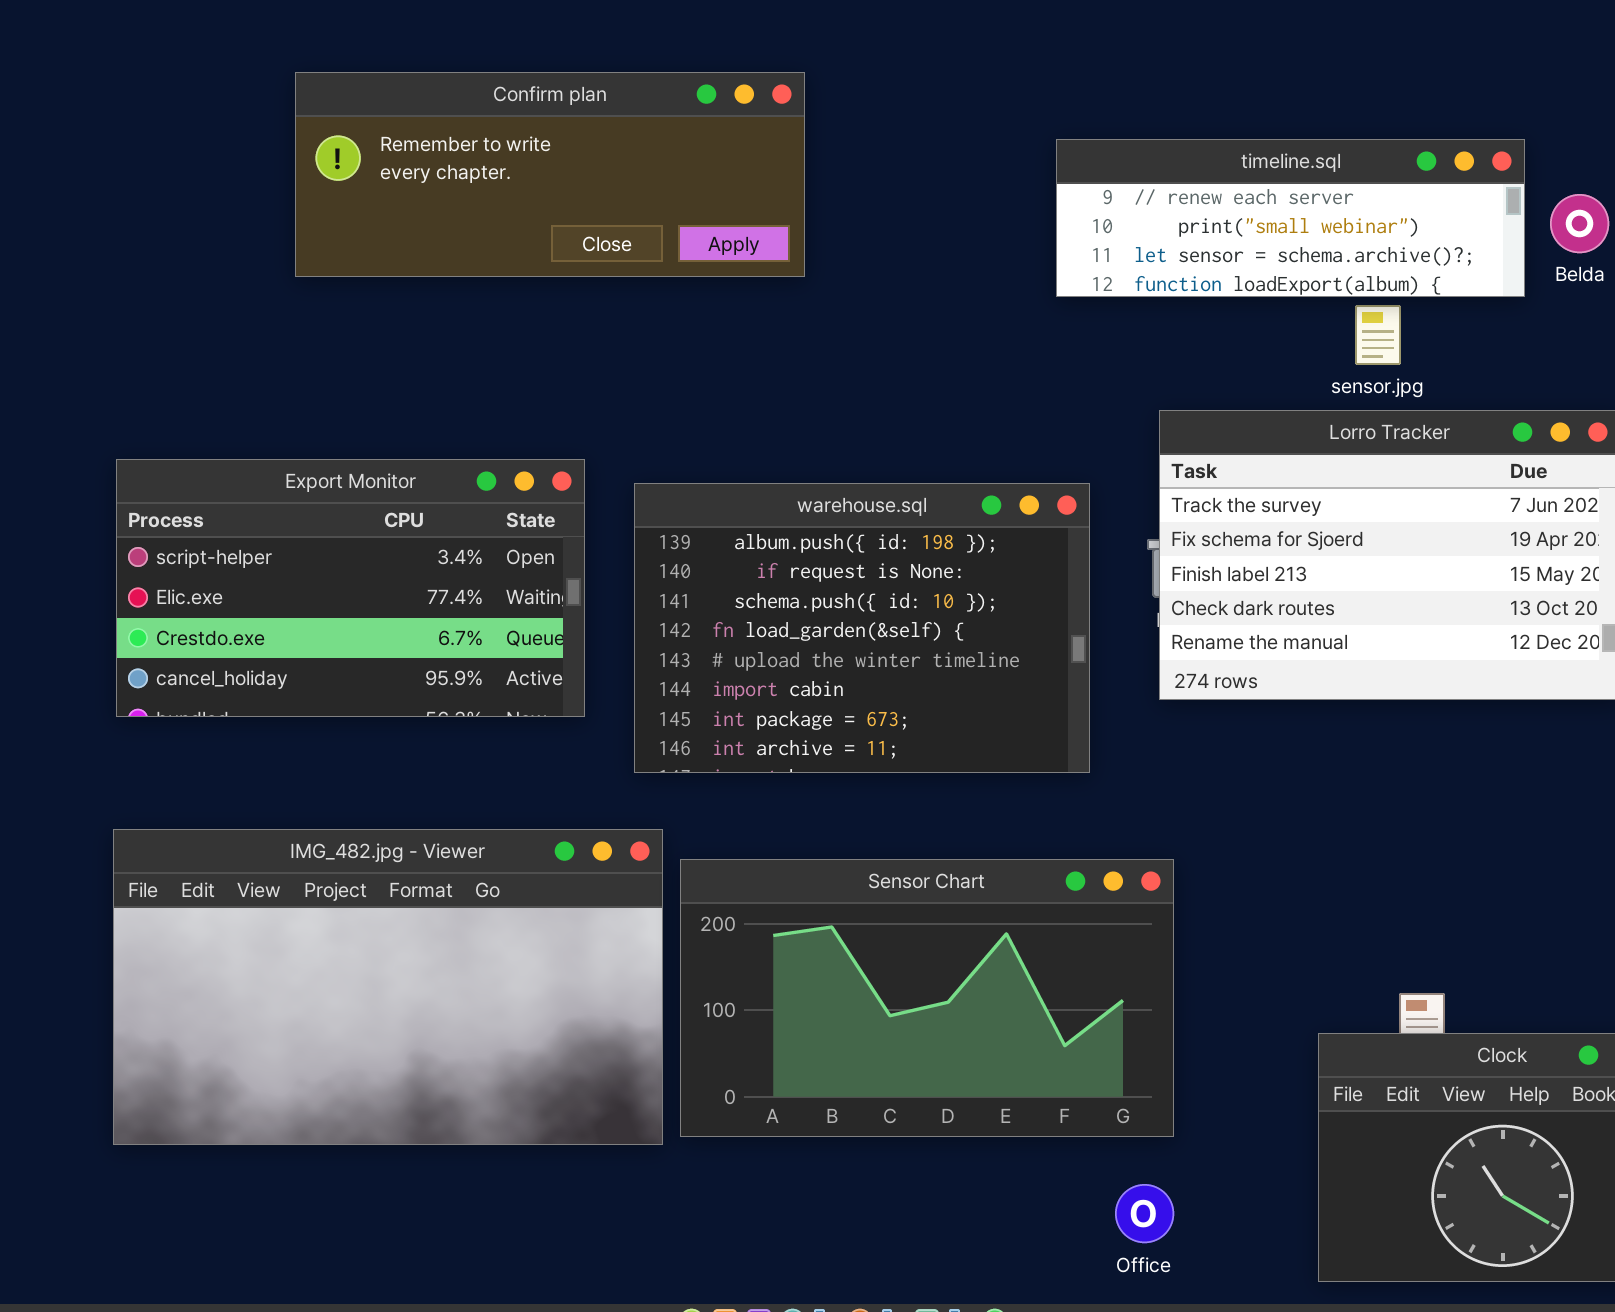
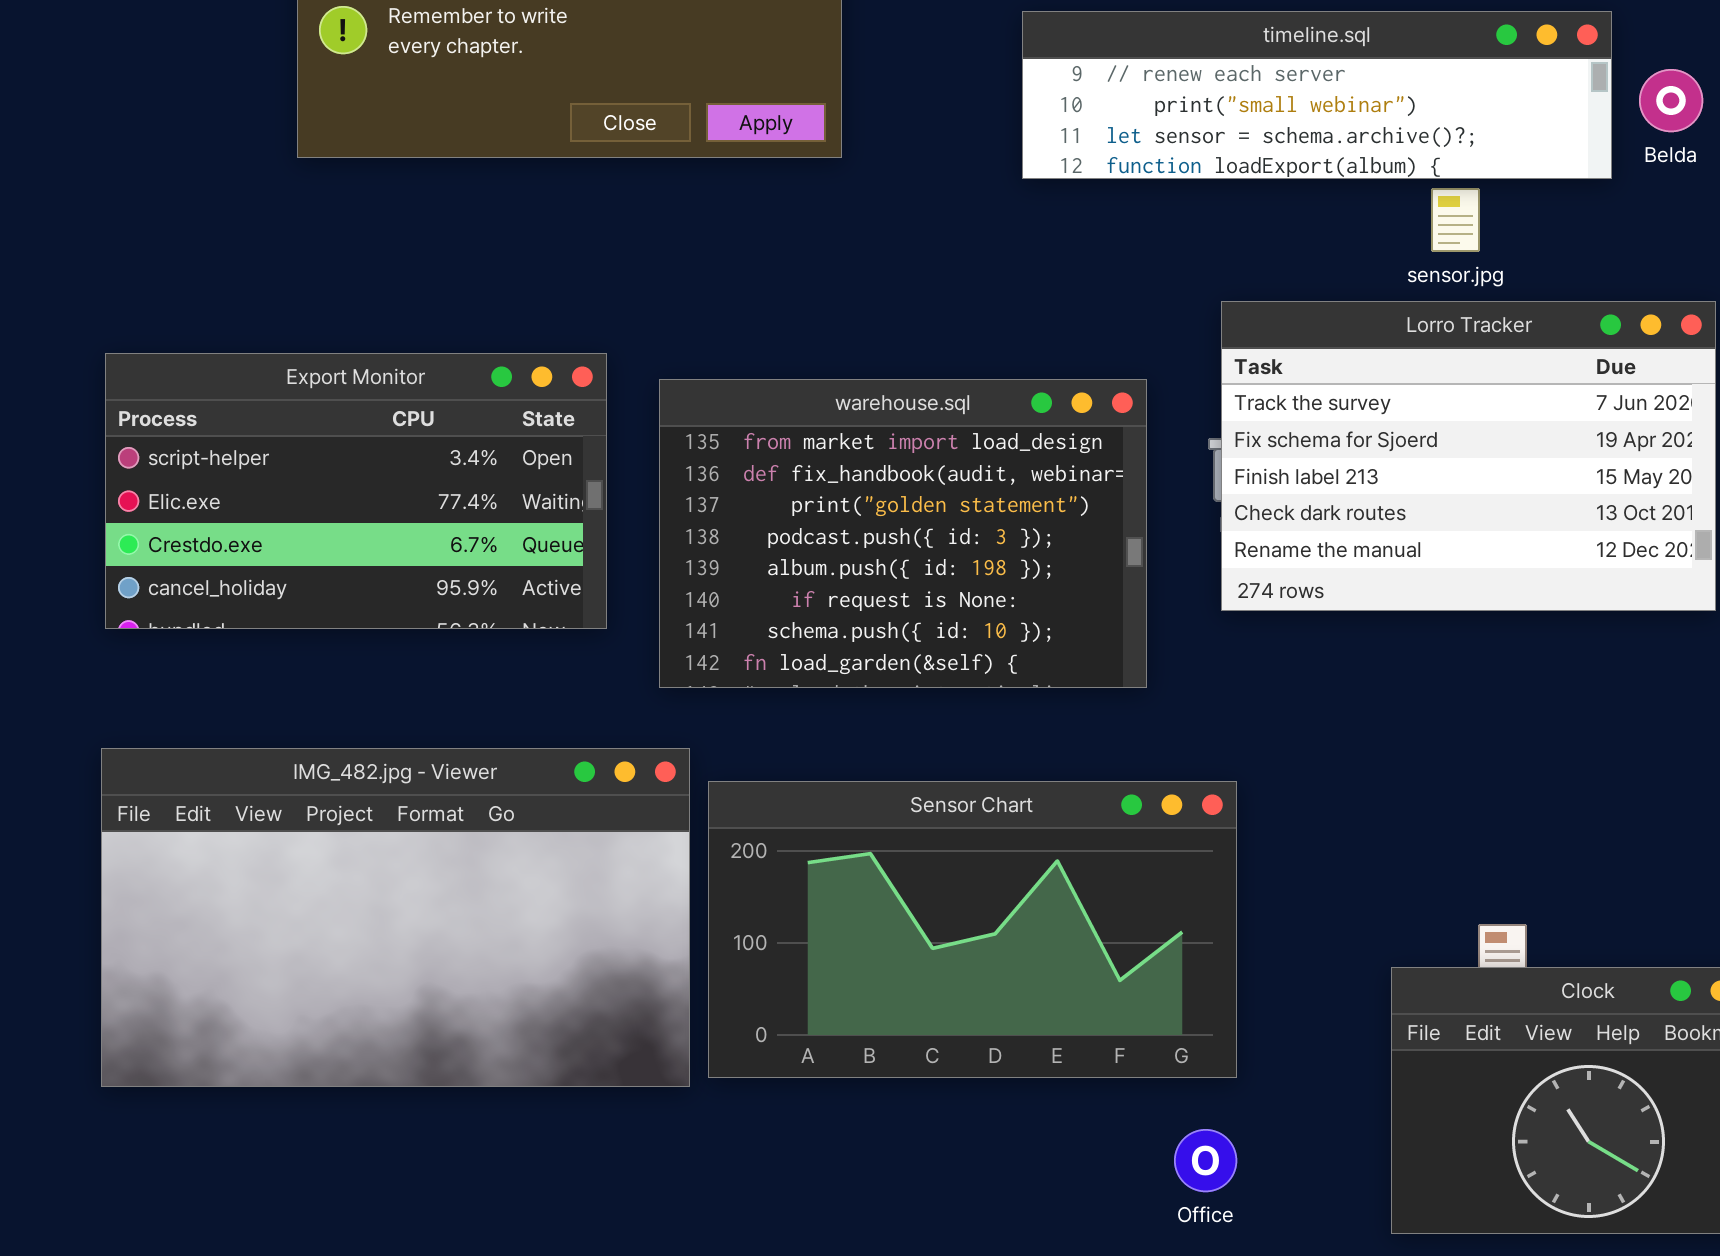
timeline.sql: [1056,139,1525,297] -> [1022,11,1612,179], resized
warehouse.sql: [634,483,1090,773] -> [659,379,1147,688], scrolled up 4 rows

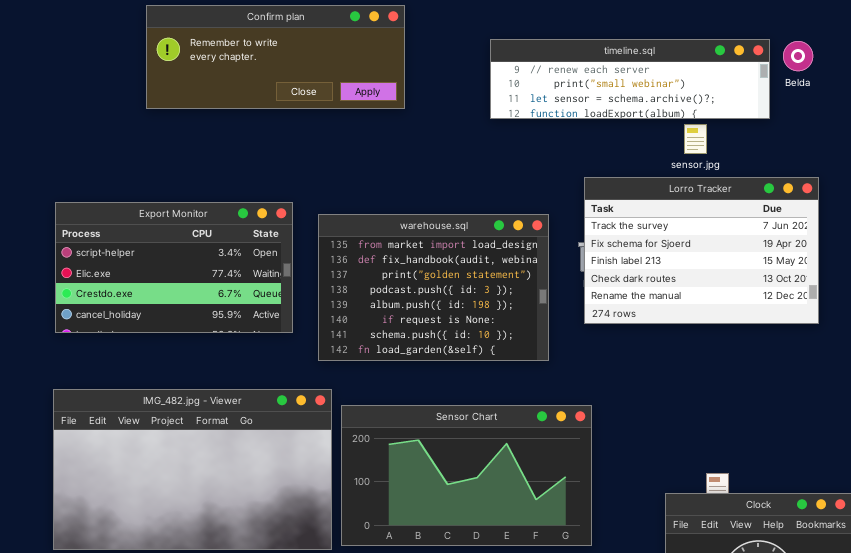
Belda: [1639,69,1703,132] -> [783,41,813,71], moved

